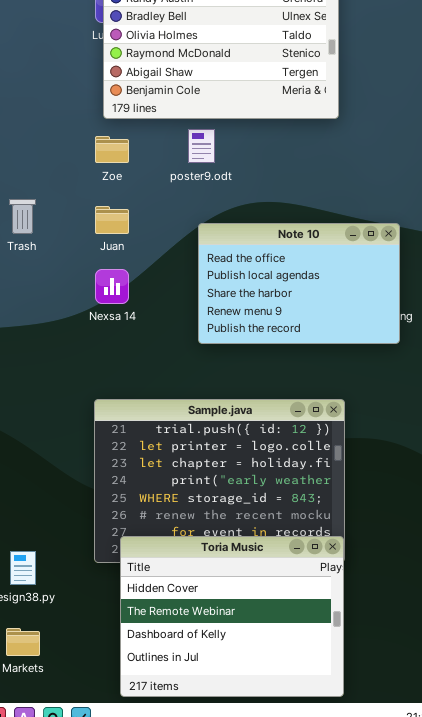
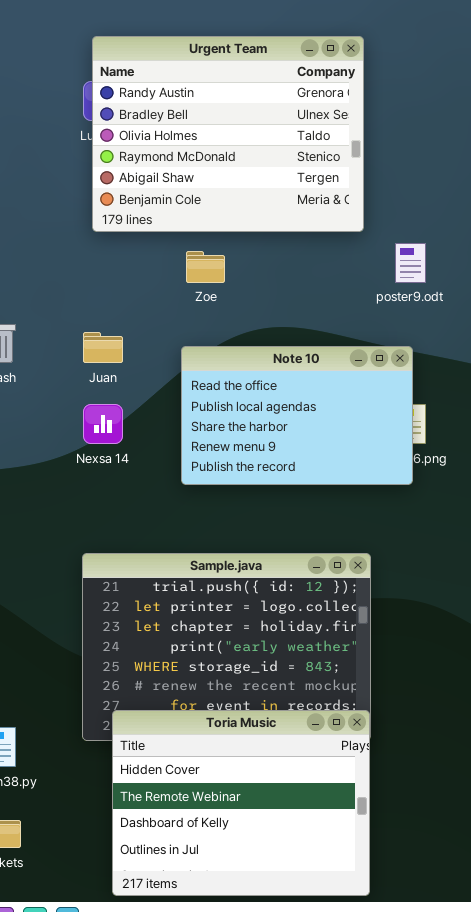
poster9.odt: [188,129,215,163] -> [395,243,426,283], moved
Zoe: [95,136,129,163] -> [186,251,225,283], moved
Note 10: [198,223,400,344] -> [181,346,413,485], moved

